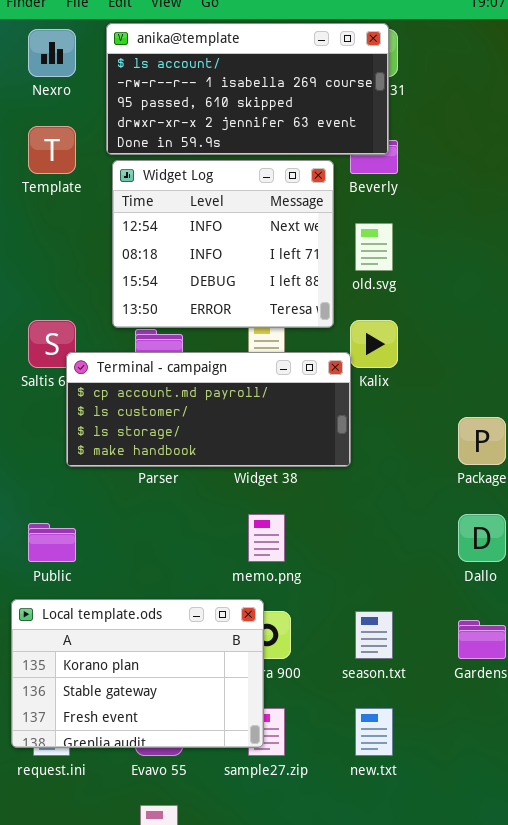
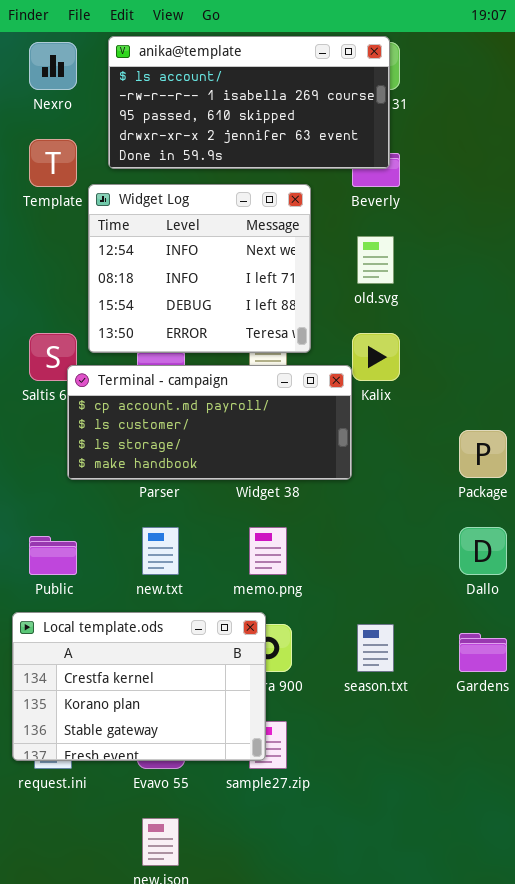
Widget Log: [112,160,334,328] -> [88,184,311,353], moved
Local template.ods: [11,599,264,748] -> [12,612,266,761], scrolled up 1 row
new.txt: [355,708,393,756] -> [142,527,179,575], moved

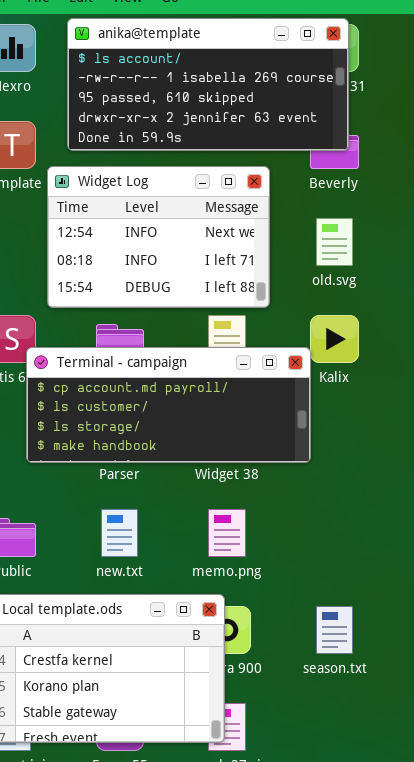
Widget Log: [88,184,311,353] -> [47,166,270,308], resized

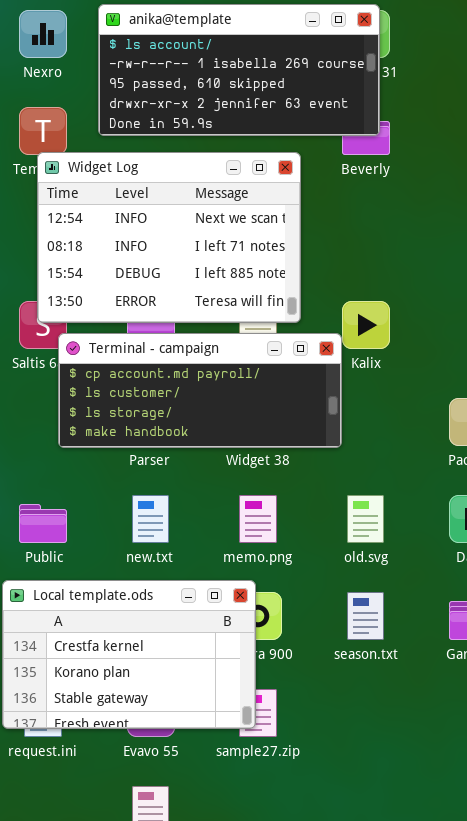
Widget Log: [47,166,270,308] -> [37,152,301,323], resized
old.svg: [316,218,353,266] -> [347,495,384,543], moved

